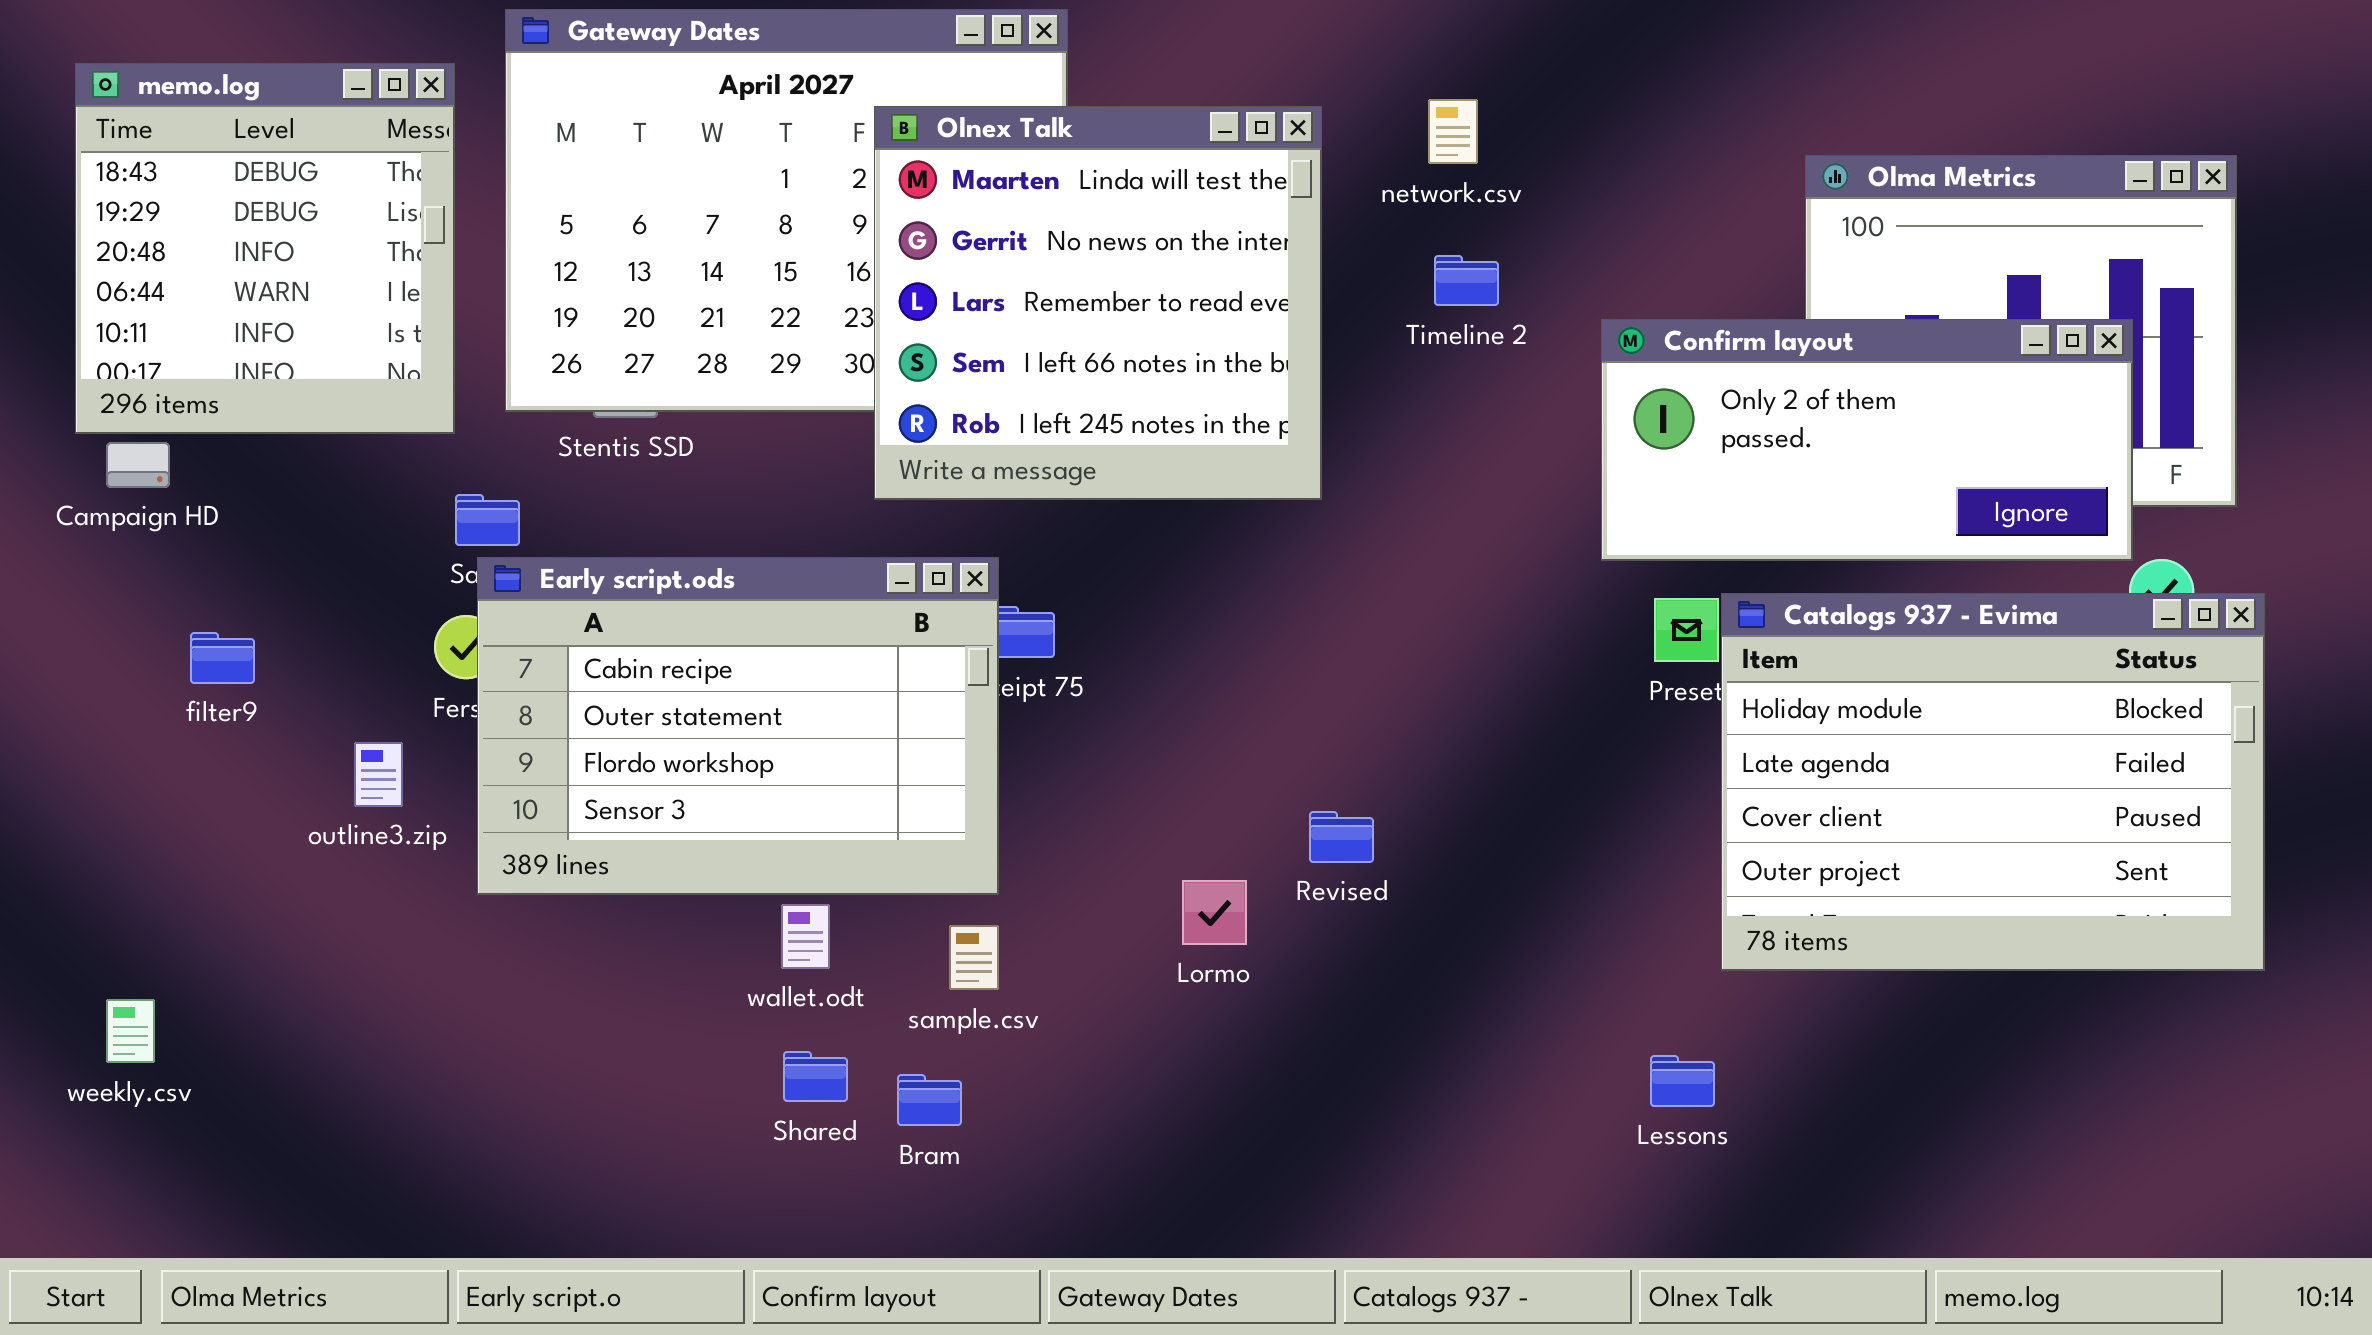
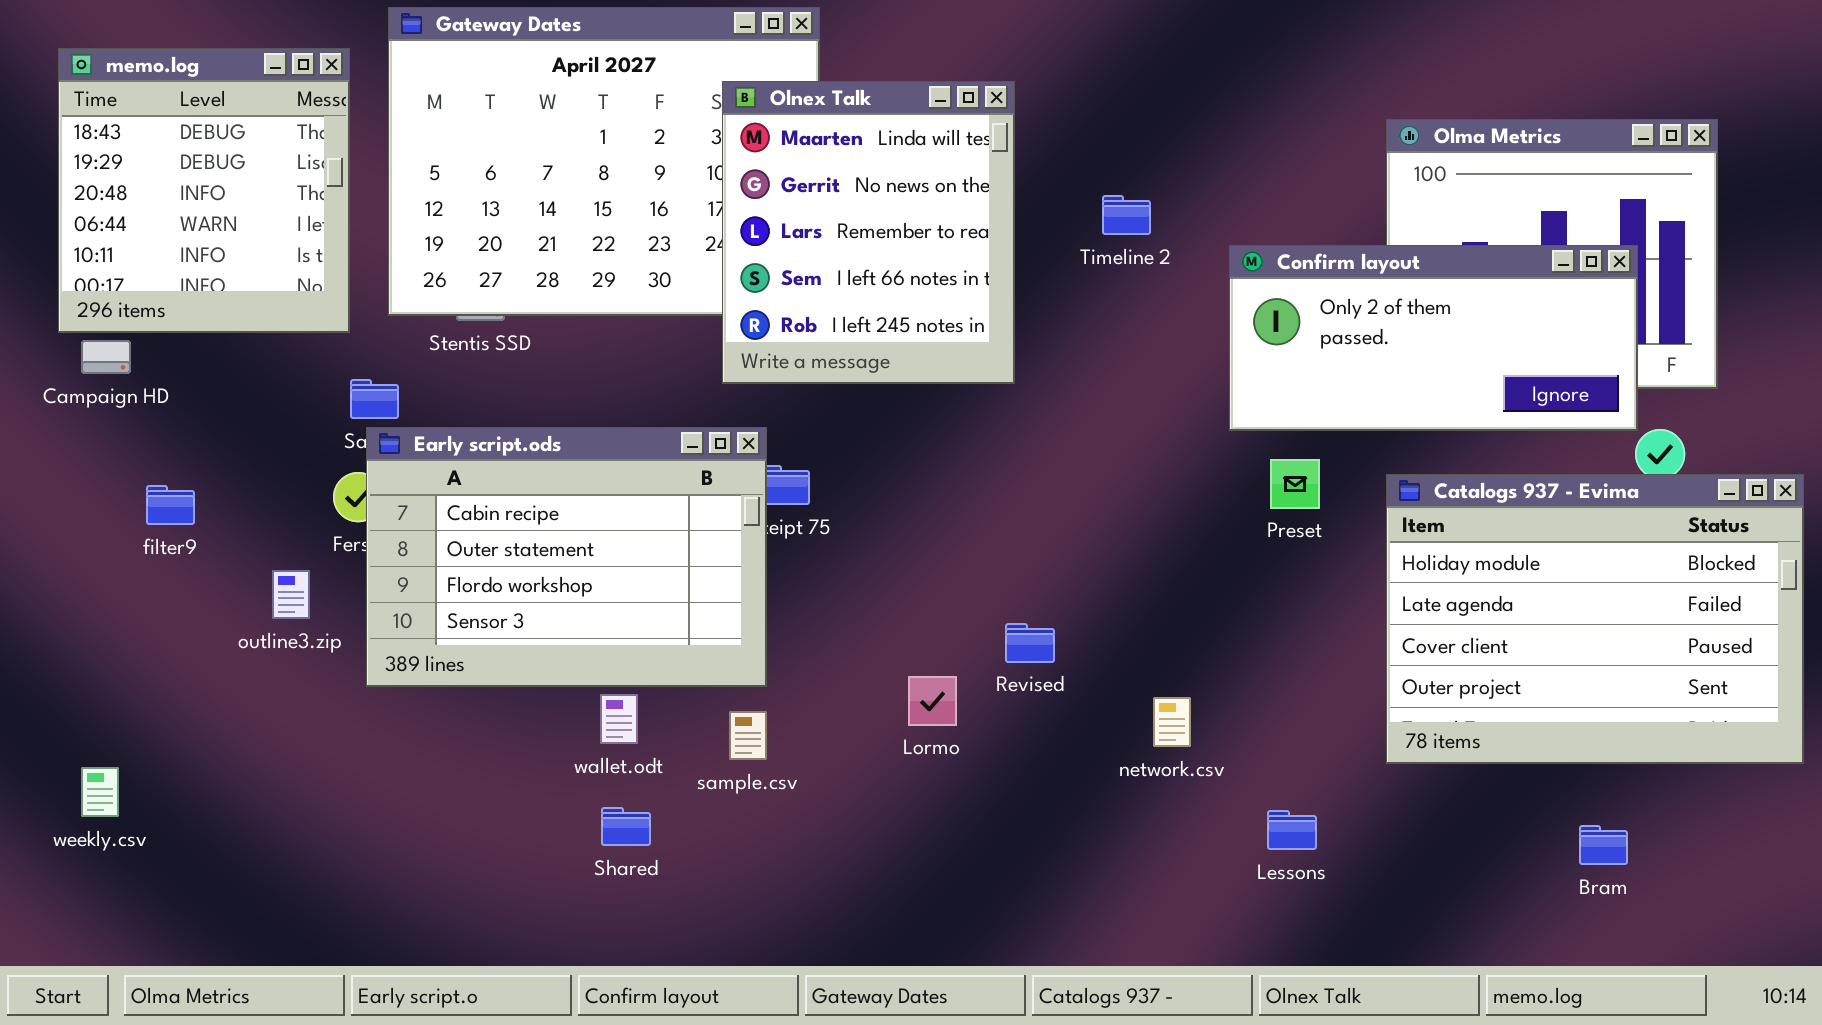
network.csv: [1428,99,1478,164] -> [1153,697,1191,747], moved
Olnex Talk: [874,106,1322,500] -> [722,81,1015,384], resized
Catalogs 937 - Evima: [1721,593,2265,971] -> [1386,474,1804,764], moved
Bram: [897,1074,962,1126] -> [1579,825,1628,865], moved

